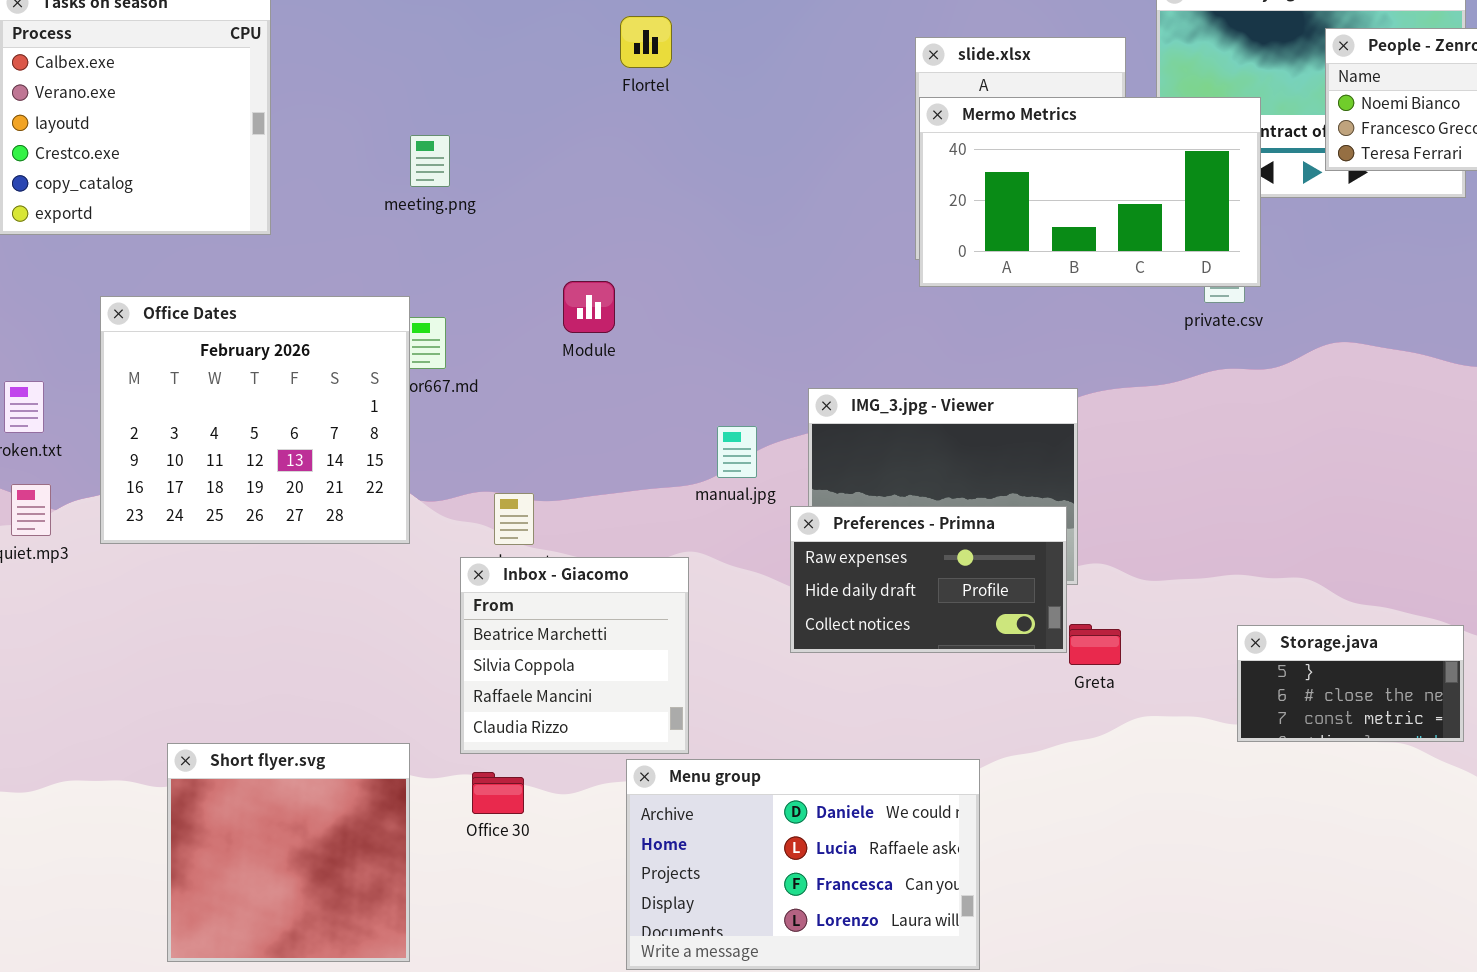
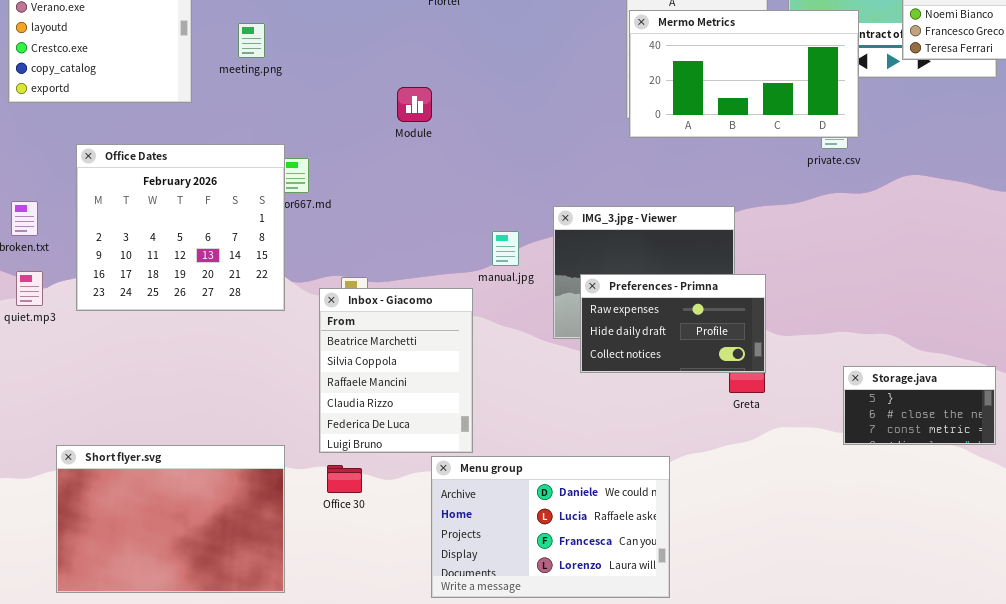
meeting.png: [410,135,450,187] -> [238,23,265,58], moved
Module: [563,281,615,333] -> [397,87,432,122], moved
Preferences - Primna: [790,506,1067,653] -> [580,274,766,373], moved
Inbox - Giacomo: [460,557,689,754] -> [319,288,473,453], resized
Short flyer.svg: [167,743,410,962] -> [56,445,285,593], resized

